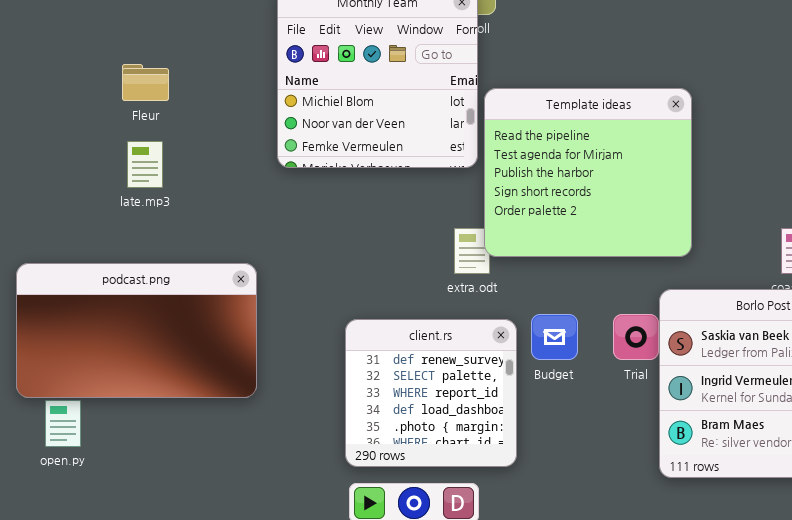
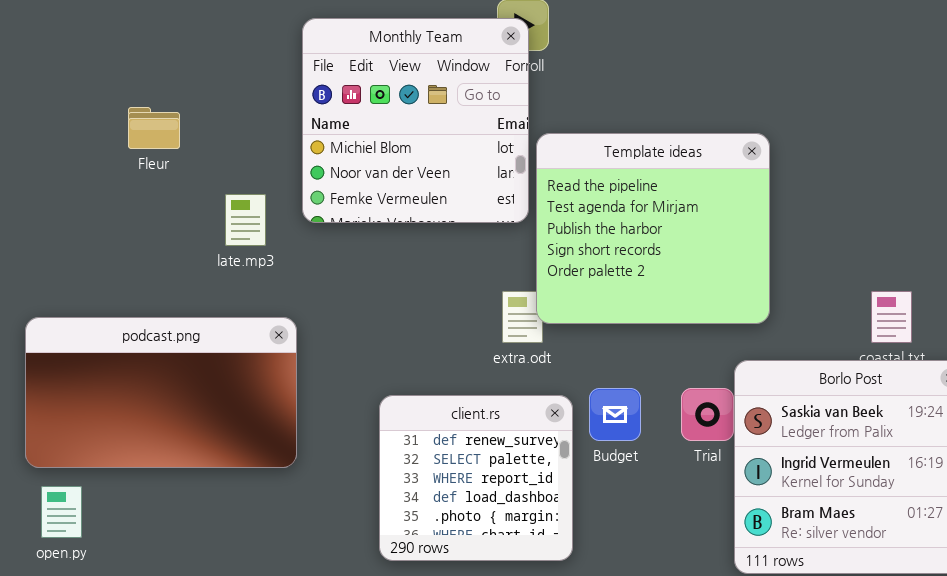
late.mp3: [127,141,163,188] -> [225,194,266,246], moved
podcast.png: [16,263,257,398] -> [25,317,297,468], moved

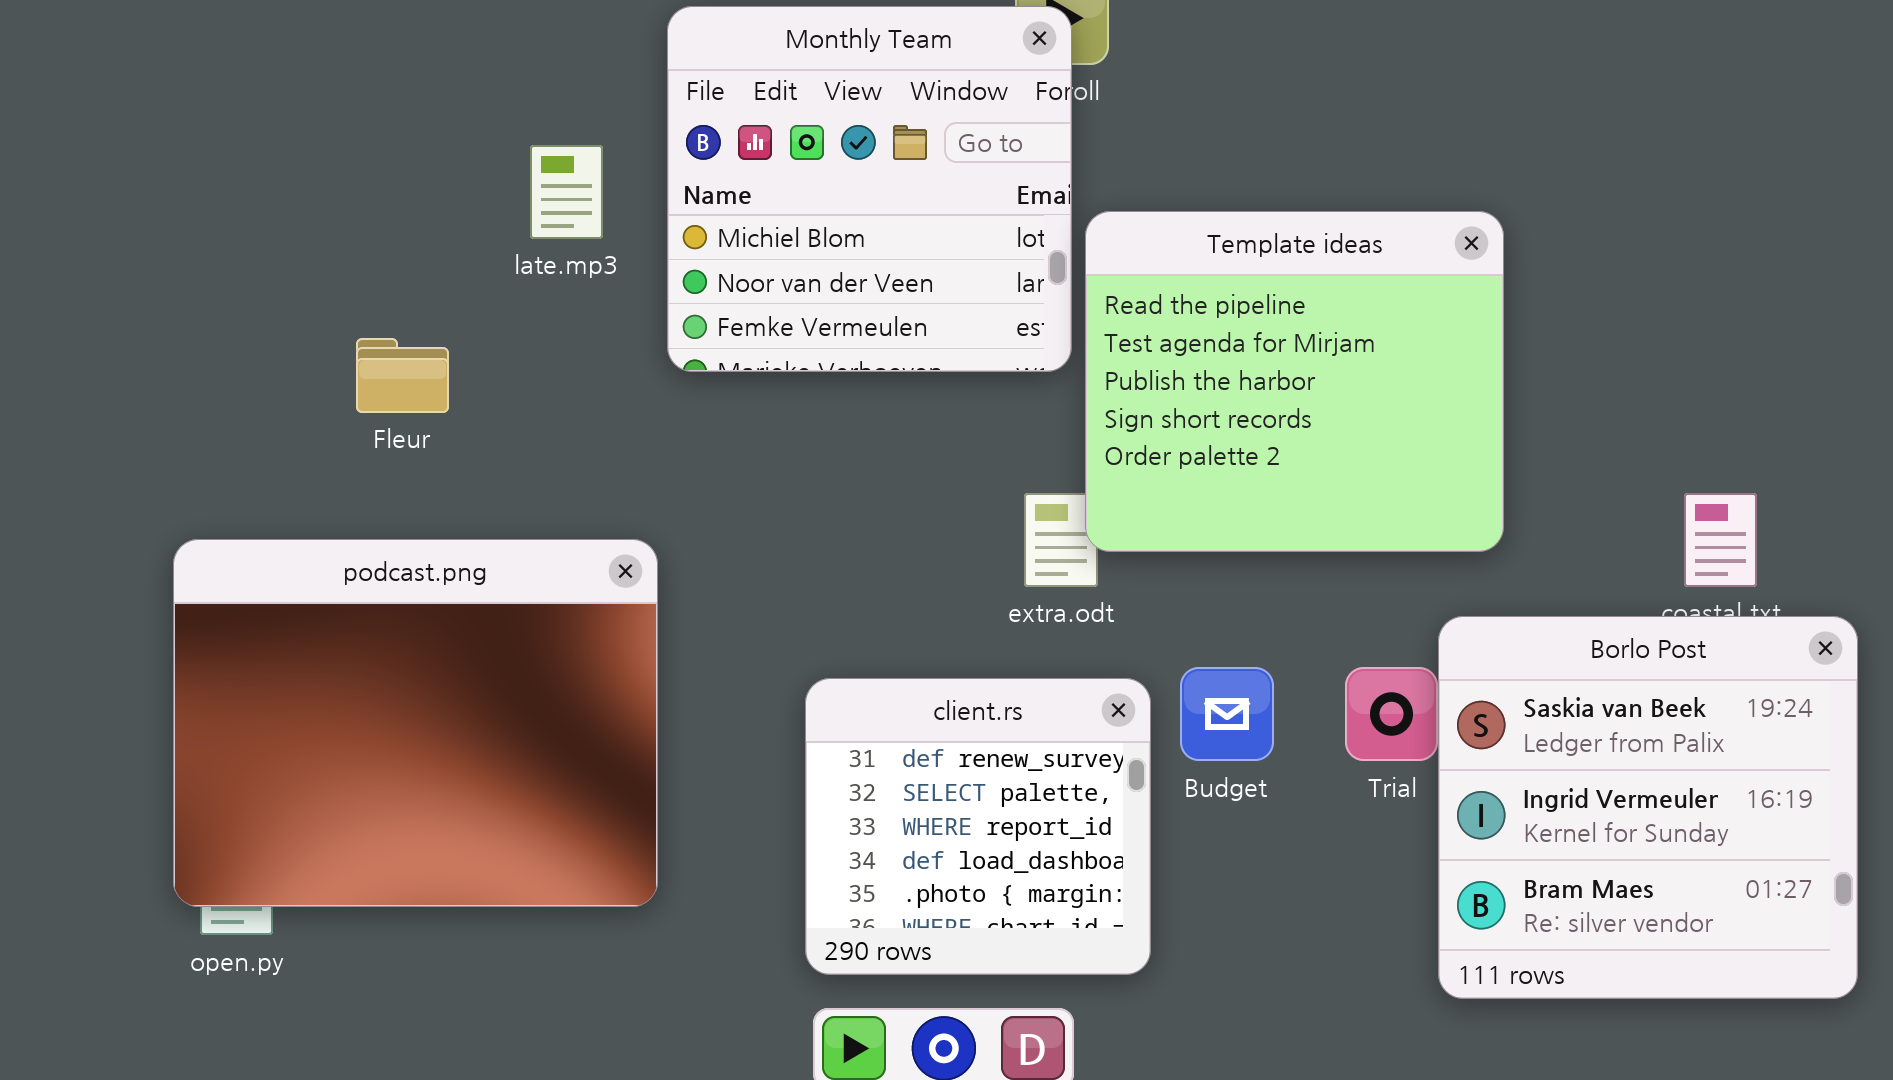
Fleur: [128,107,180,149] -> [356,338,449,413], moved
late.mp3: [225,194,266,246] -> [530,145,603,239], moved
podcast.png: [25,317,297,468] -> [173,539,658,907], resized

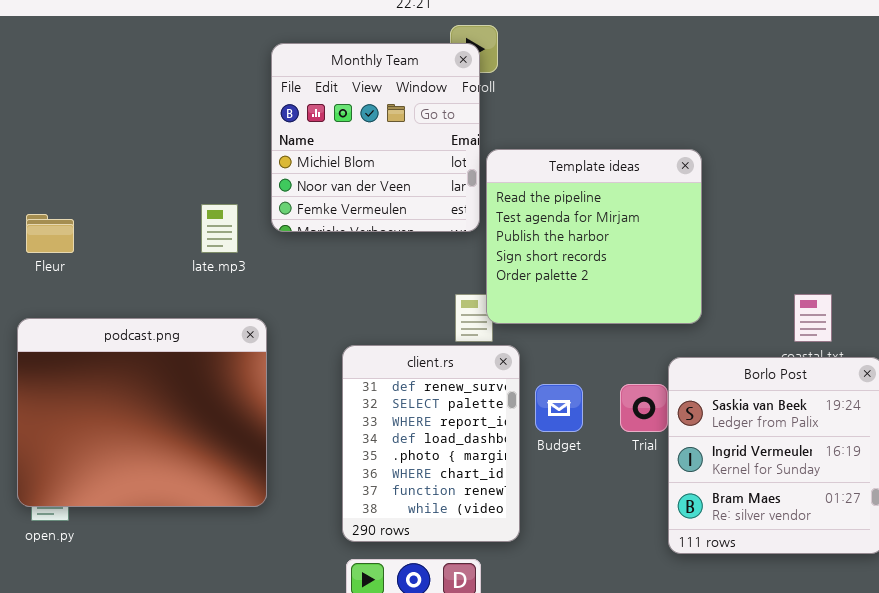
late.mp3: [530,145,603,239] -> [201,204,238,253], moved
Fleur: [356,338,449,413] -> [26,214,74,253], moved
client.rs: [805,678,1151,975] -> [342,345,520,542], resized

